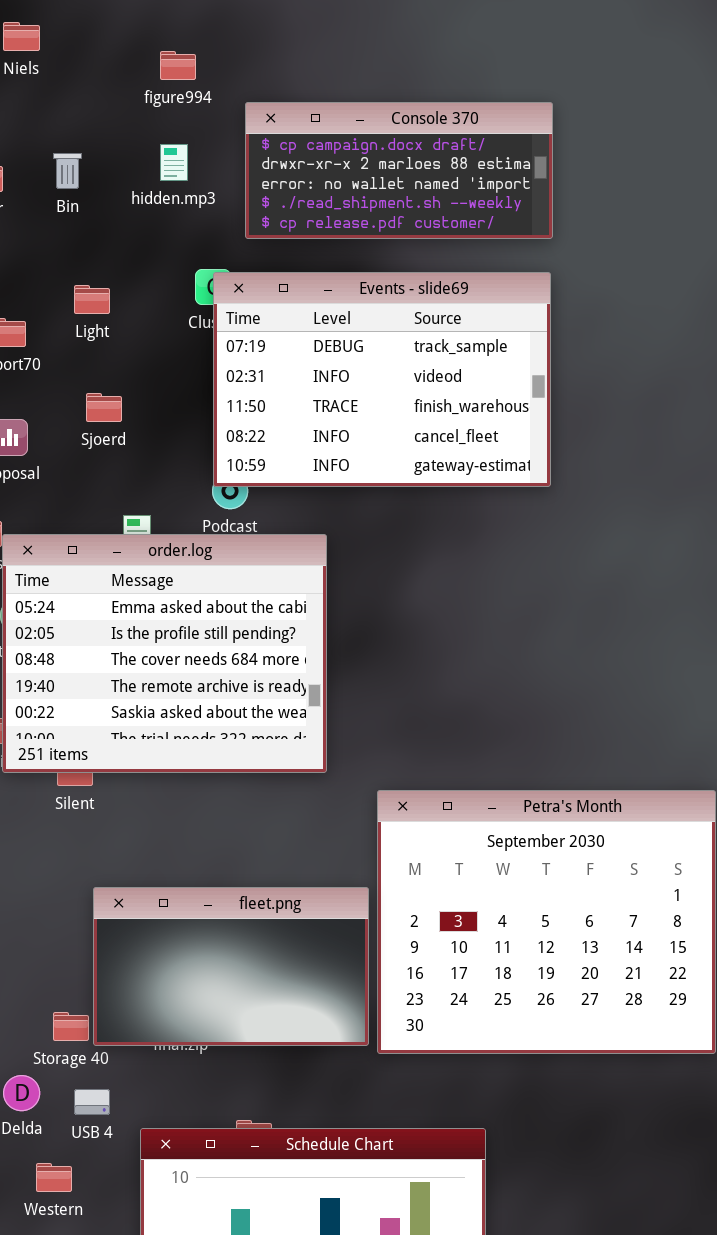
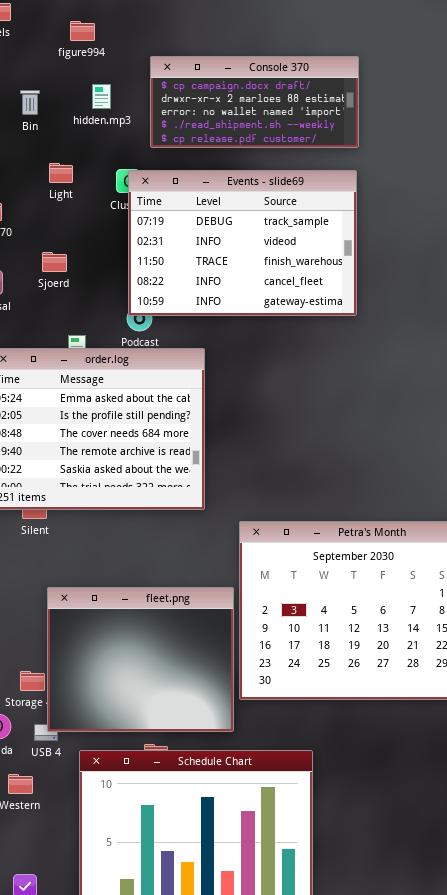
figure994: [160,51,196,80] -> [70,21,95,41], moved
Light: [74,285,110,314] -> [49,163,73,183], moved
fleet.png: [93,887,369,1046] -> [47,587,234,732], resized

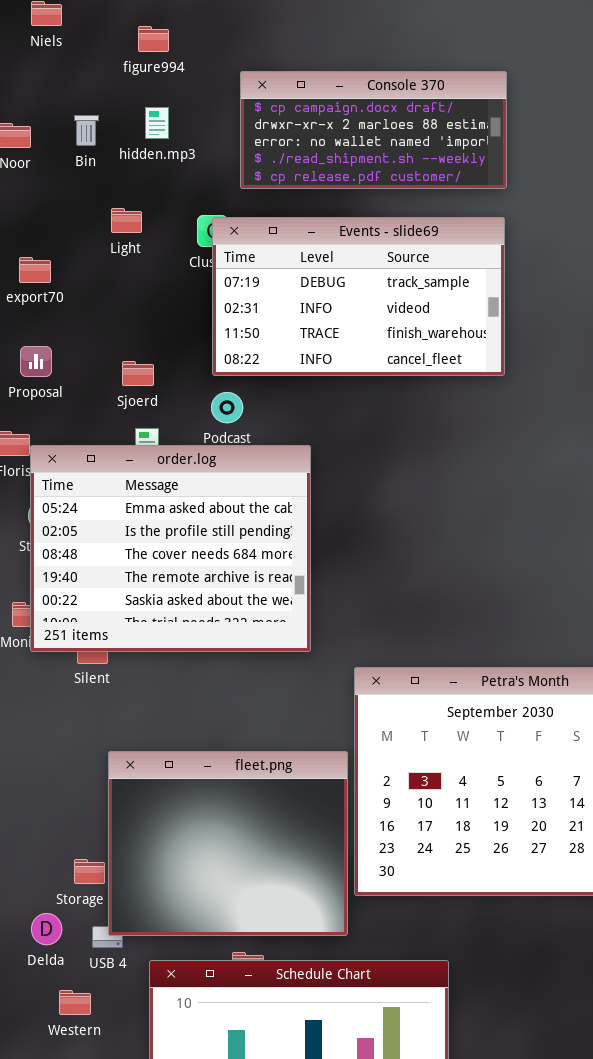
hidden.mp3: [92,84,111,109] -> [145,107,169,139], moved
Events - slide69: [128,170,357,316] -> [212,217,505,376], resized
Sjoerd: [42,252,67,272] -> [122,361,154,386], moved

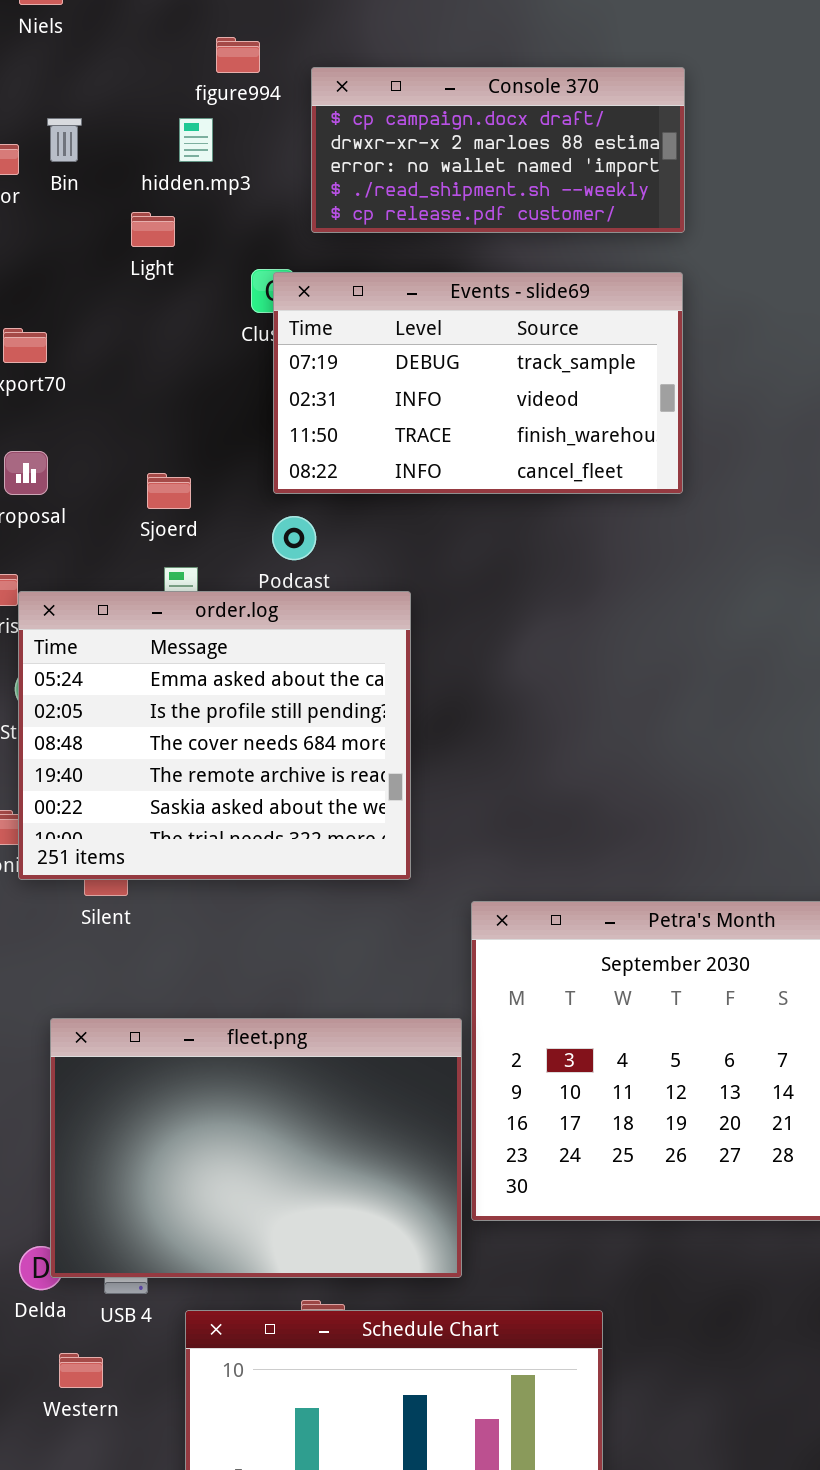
figure994: [138,26,169,52] -> [216,37,260,73], moved
Bin: [74,115,99,146] -> [47,118,82,162], moved
Light: [111,208,142,233] -> [131,212,175,247], moved
fleet.png: [108,751,348,936] -> [50,1018,462,1278], resized

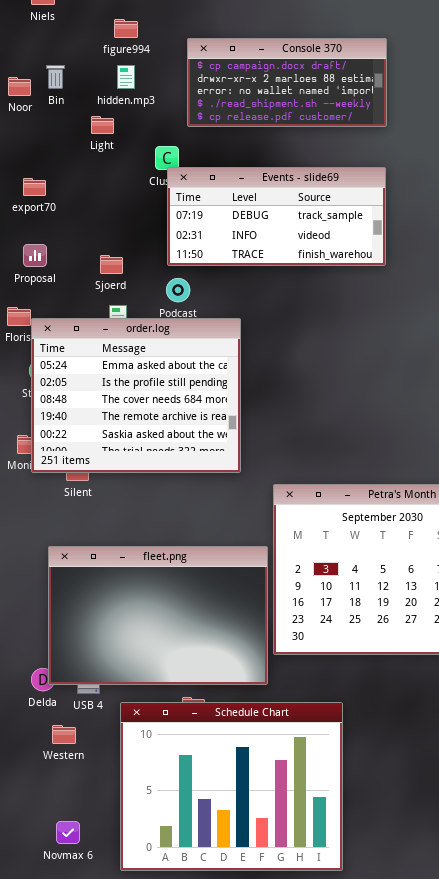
figure994: [216,37,260,73] -> [114,19,138,38], moved
Events - slide69: [273,272,683,494] -> [167,167,386,266], resized

